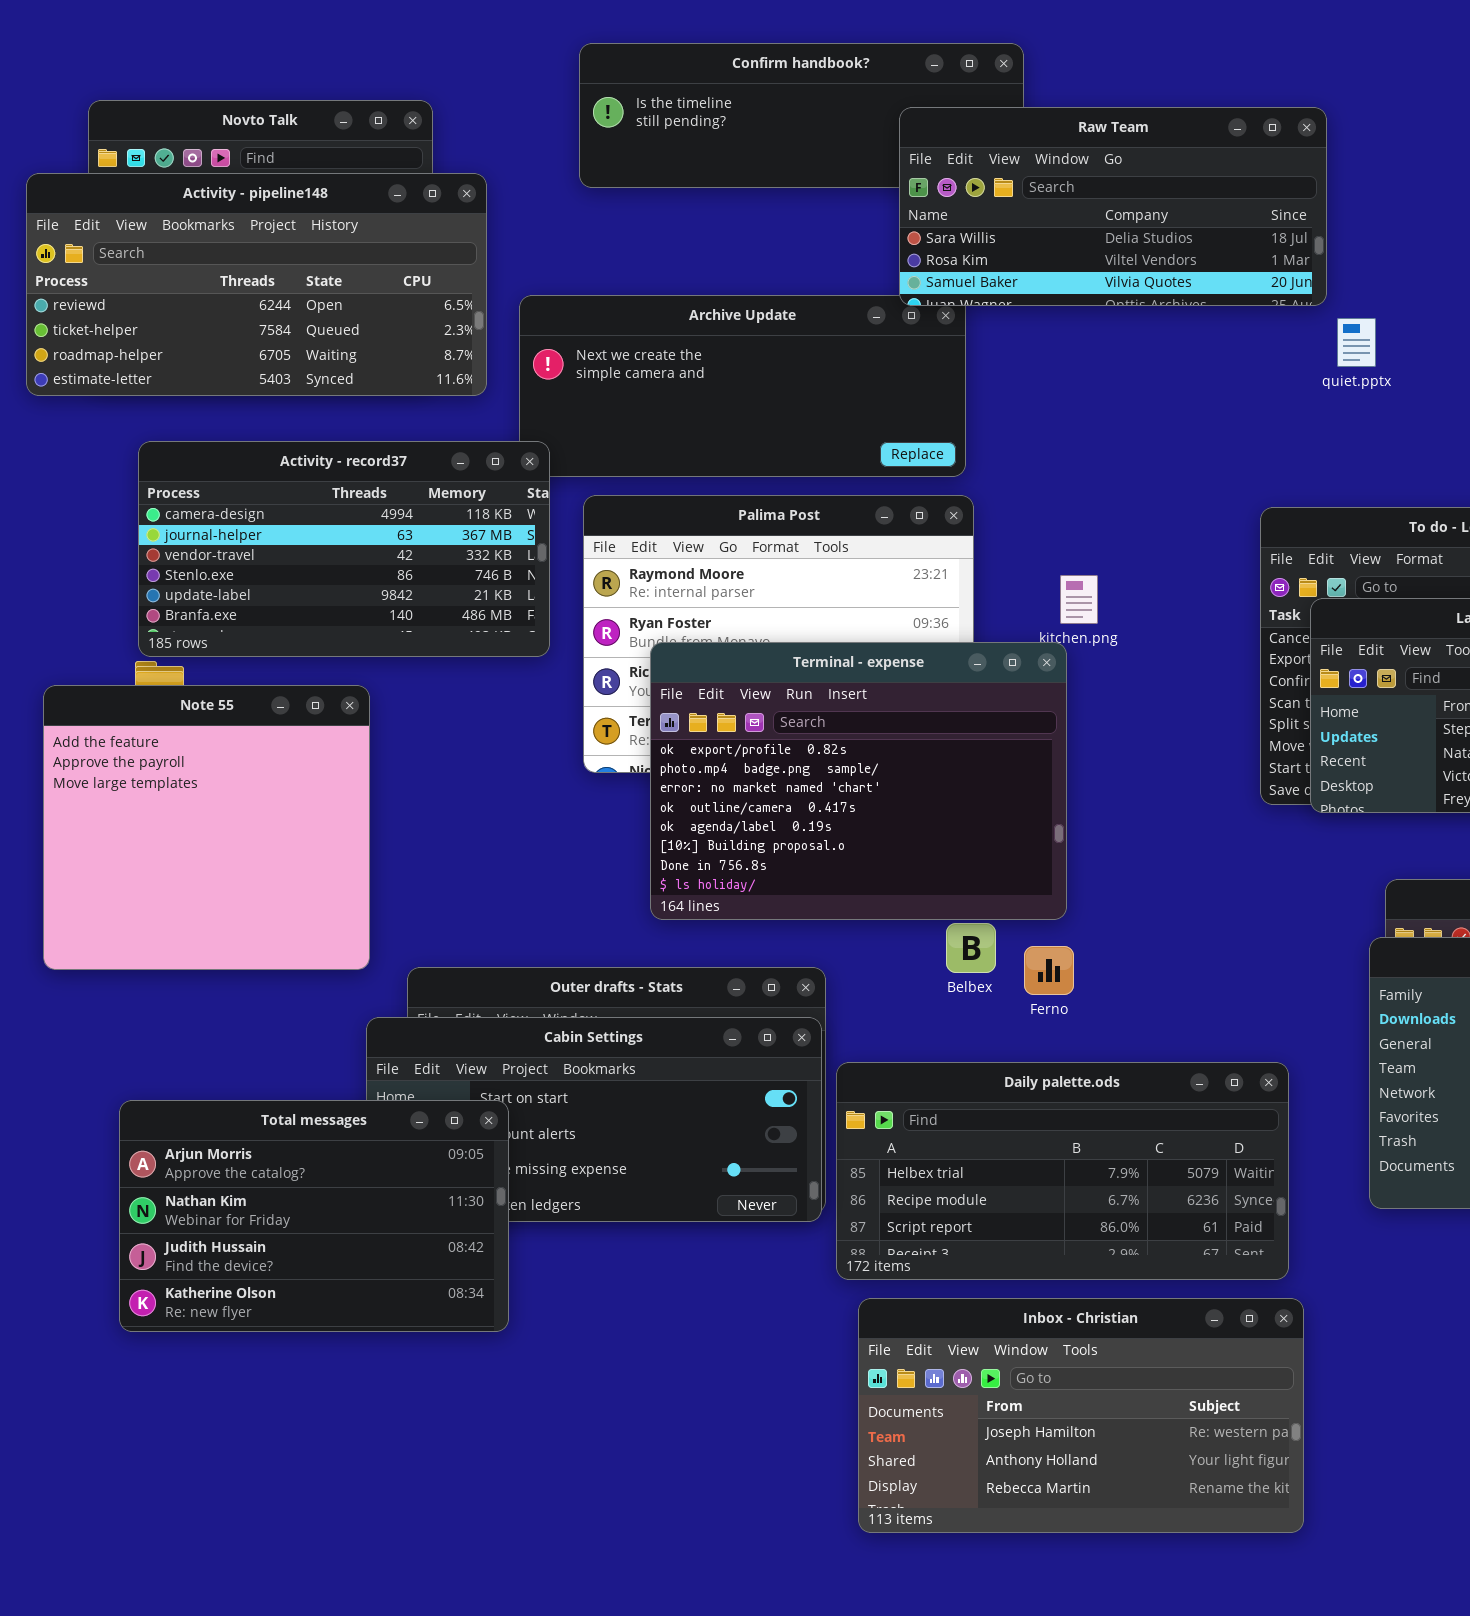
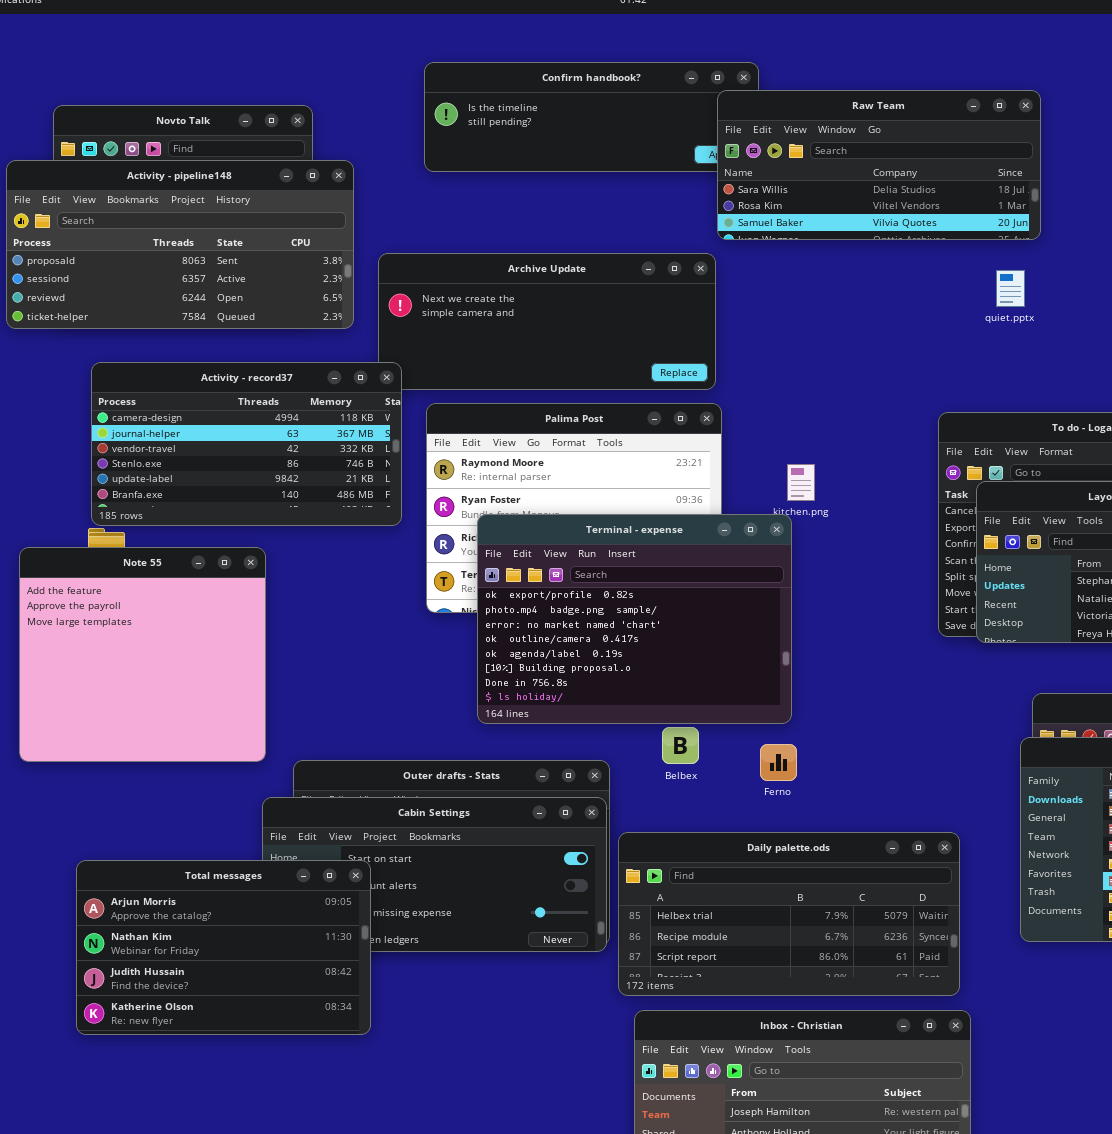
Raw Team: [899,107,1327,306] -> [717,90,1041,240], moved
Activity - pipeline148: [26,173,487,396] -> [6,160,354,329], scrolled up 2 rows
Belbex: [946,923,996,973] -> [662,727,699,764], moved

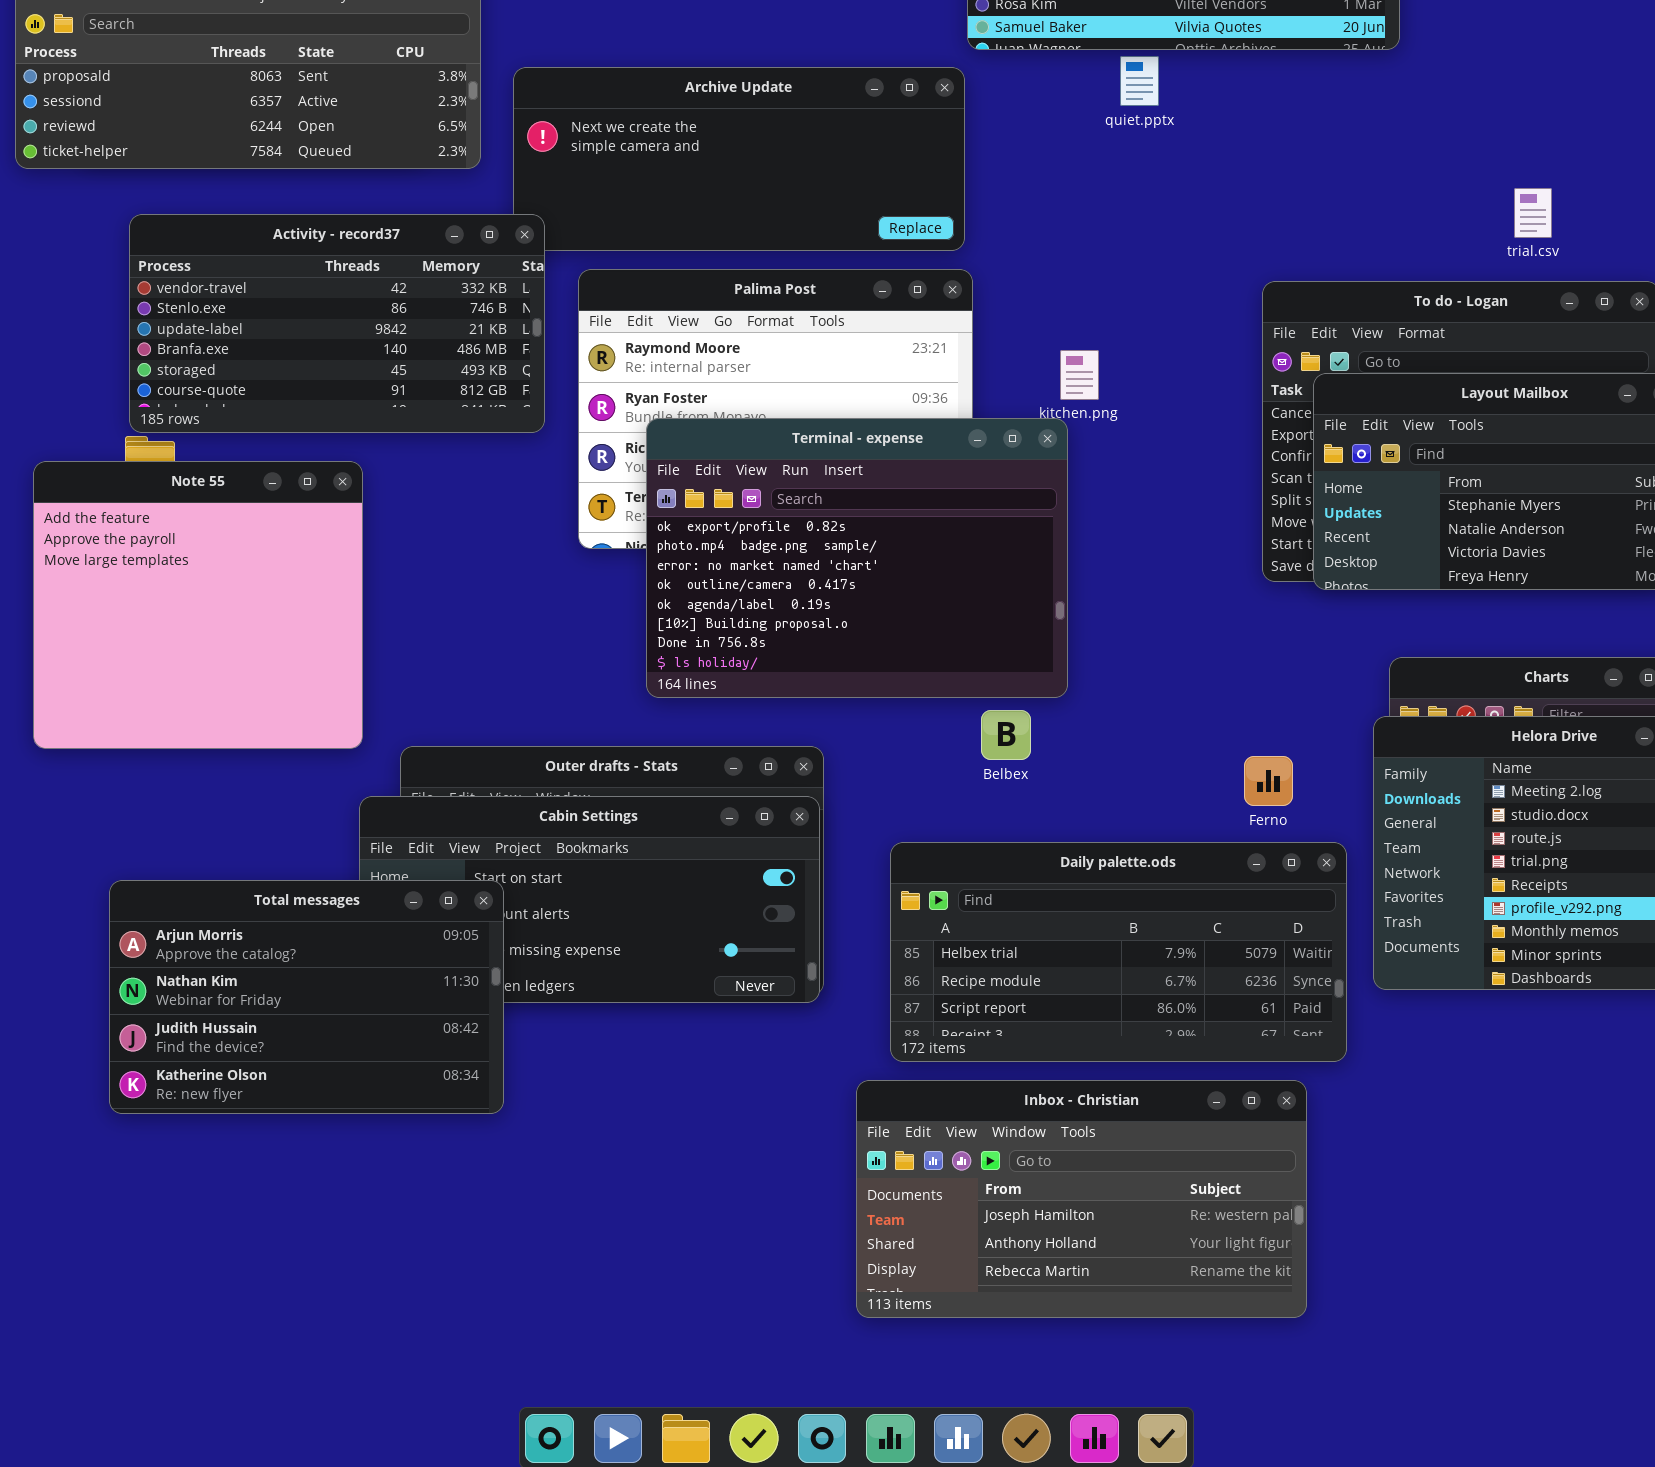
quiet.pptx: [996,270,1025,307] -> [1120,56,1159,106], moved
Activity - record37: [91,362,402,526] -> [129,214,545,433], scrolled down 2 rows
Belbex: [662,727,699,764] -> [981,710,1031,760], moved
Ferno: [760,744,797,781] -> [1244,756,1293,806], moved
Daily palette.ods: [618,832,960,996] -> [890,842,1347,1062], moved

